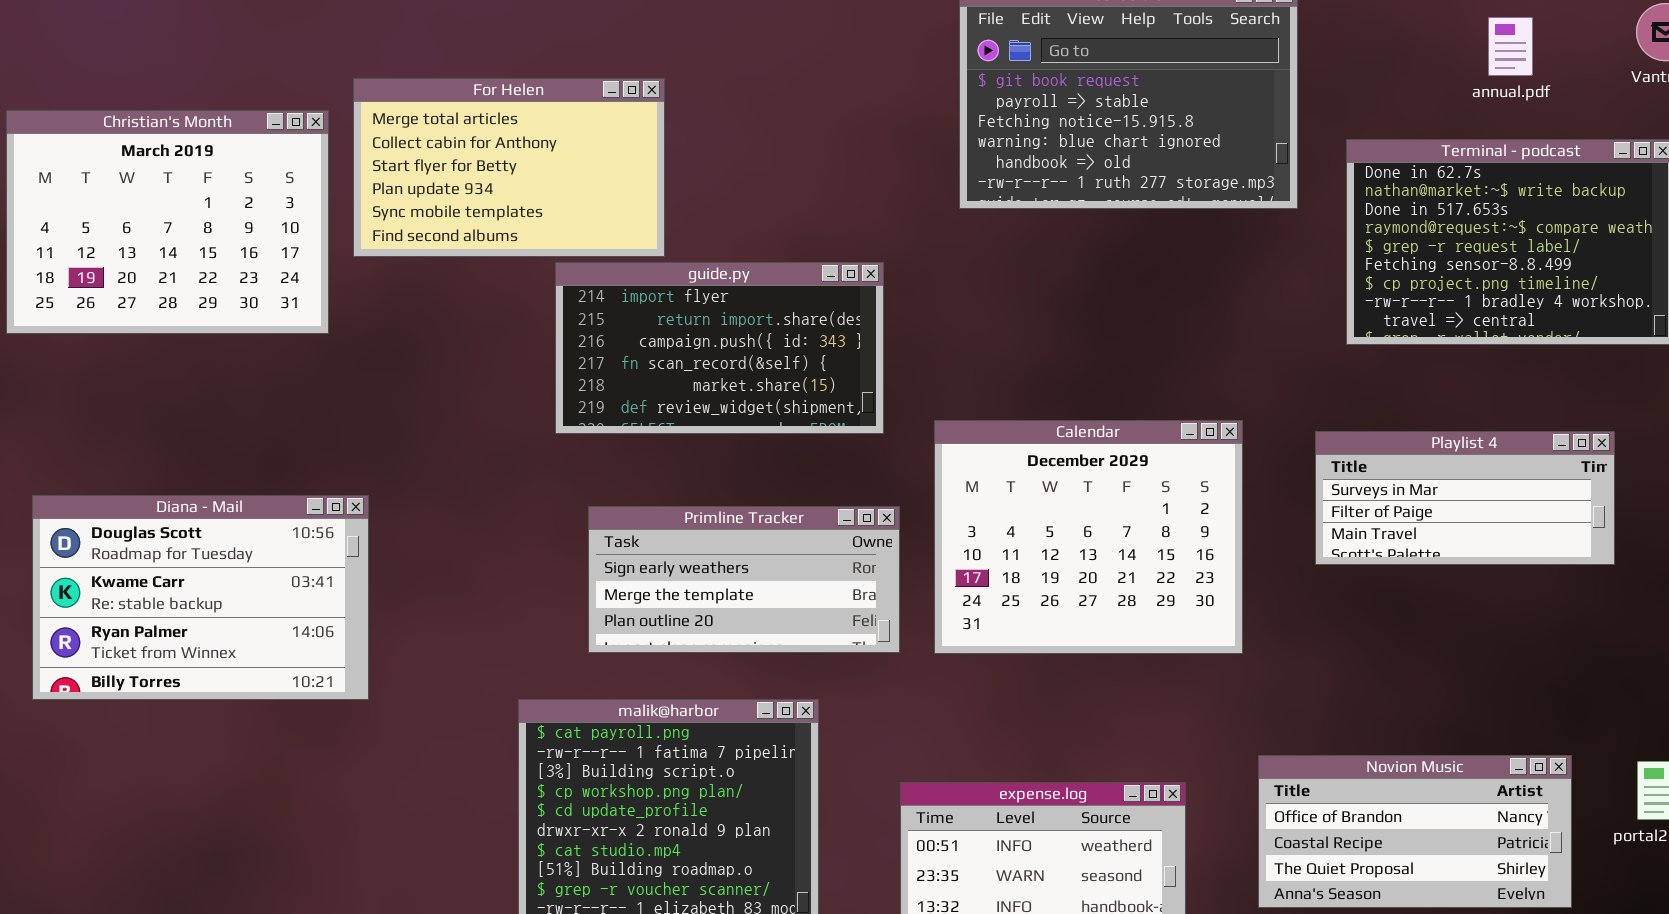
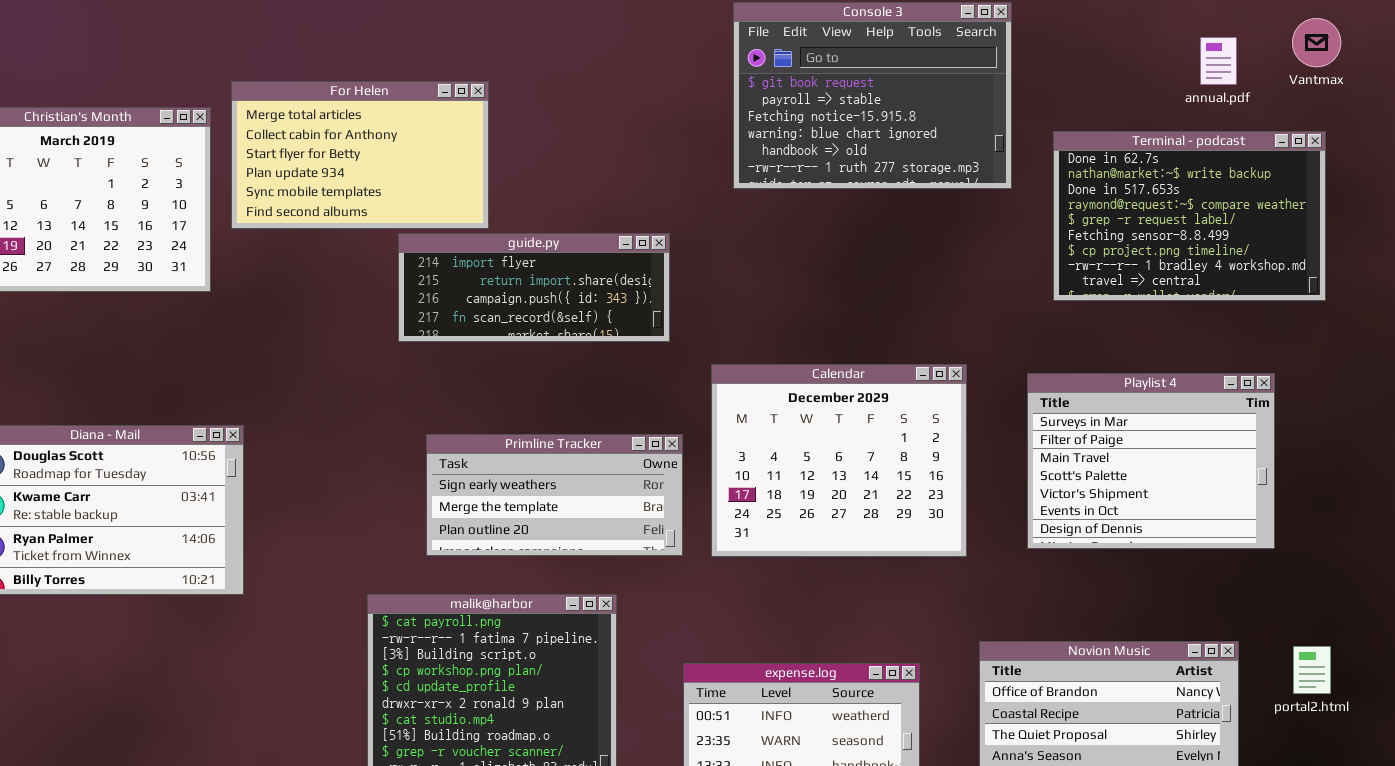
annual.pdf: [1488,17,1533,76] -> [1200,37,1237,85], moved
guide.py: [555,262,884,434] -> [398,233,670,342], resized
Playlist 4: [1315,431,1615,565] -> [1027,373,1275,549], resized

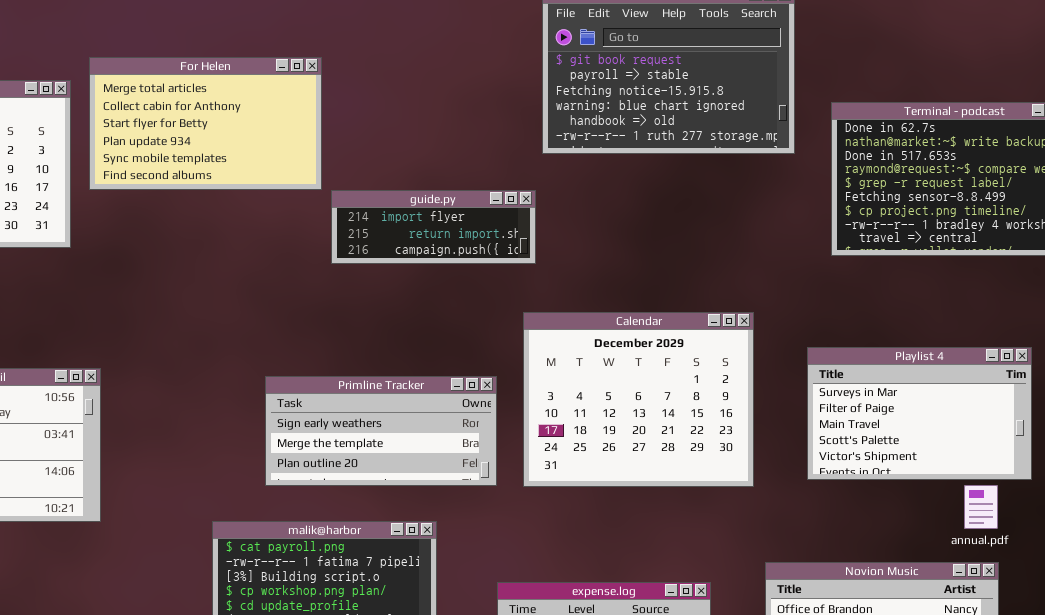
annual.pdf: [1200,37,1237,85] -> [964,485,998,529], moved
guide.py: [398,233,670,342] -> [331,190,536,264], moved, resized
Playlist 4: [1027,373,1275,549] -> [807,347,1032,480], resized

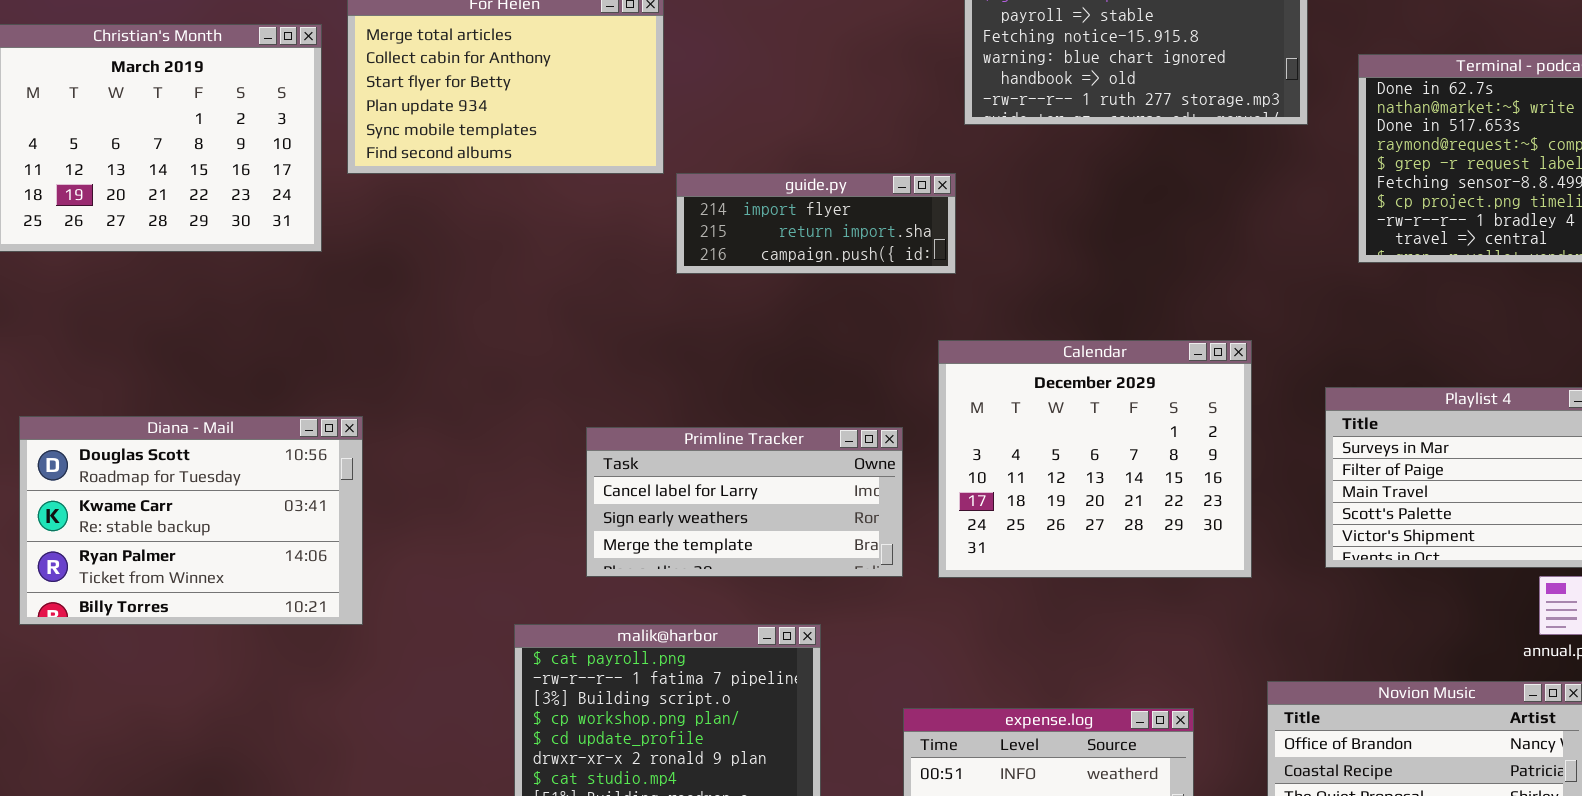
Primline Tracker: [265,376,497,486] -> [586,427,903,577], scrolled up 1 row

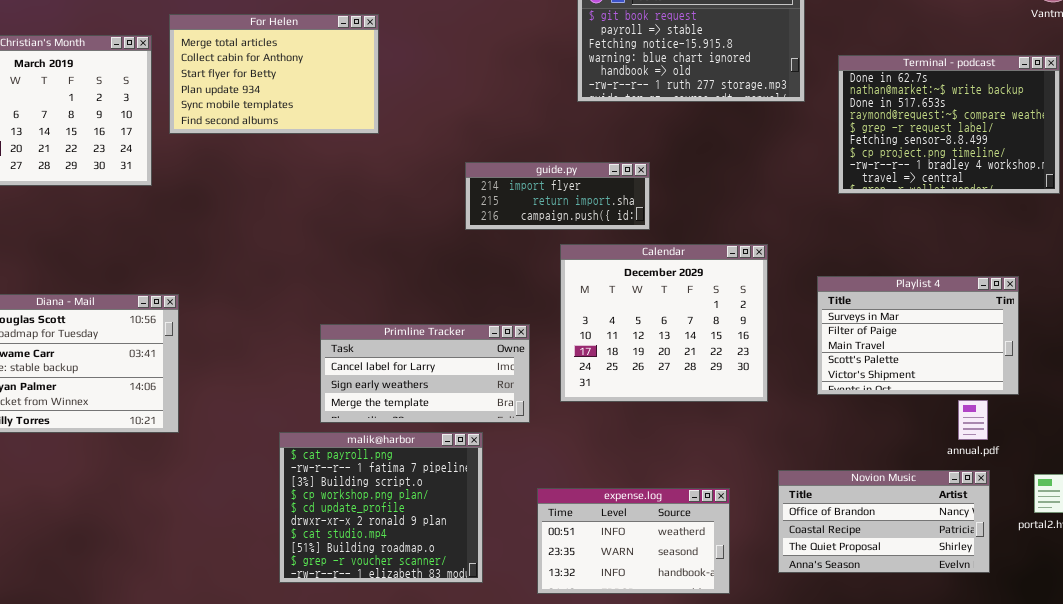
guide.py: [676,173,956,274] -> [465,162,650,230], moved
Primline Tracker: [586,427,903,577] -> [320,324,530,423], moved

